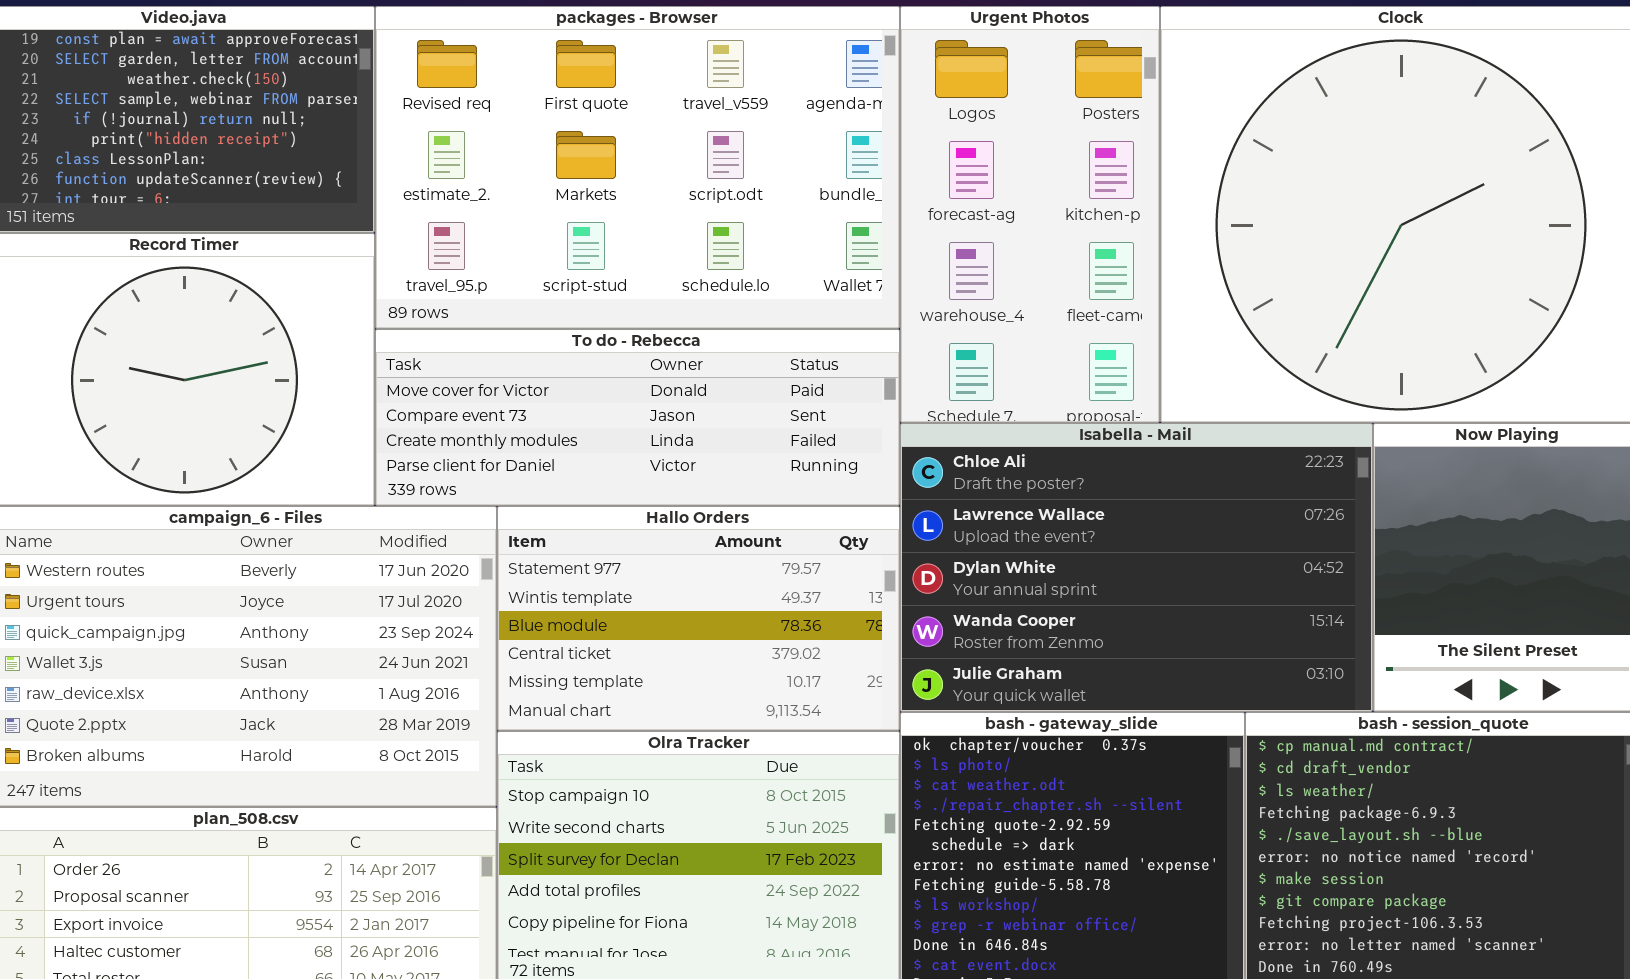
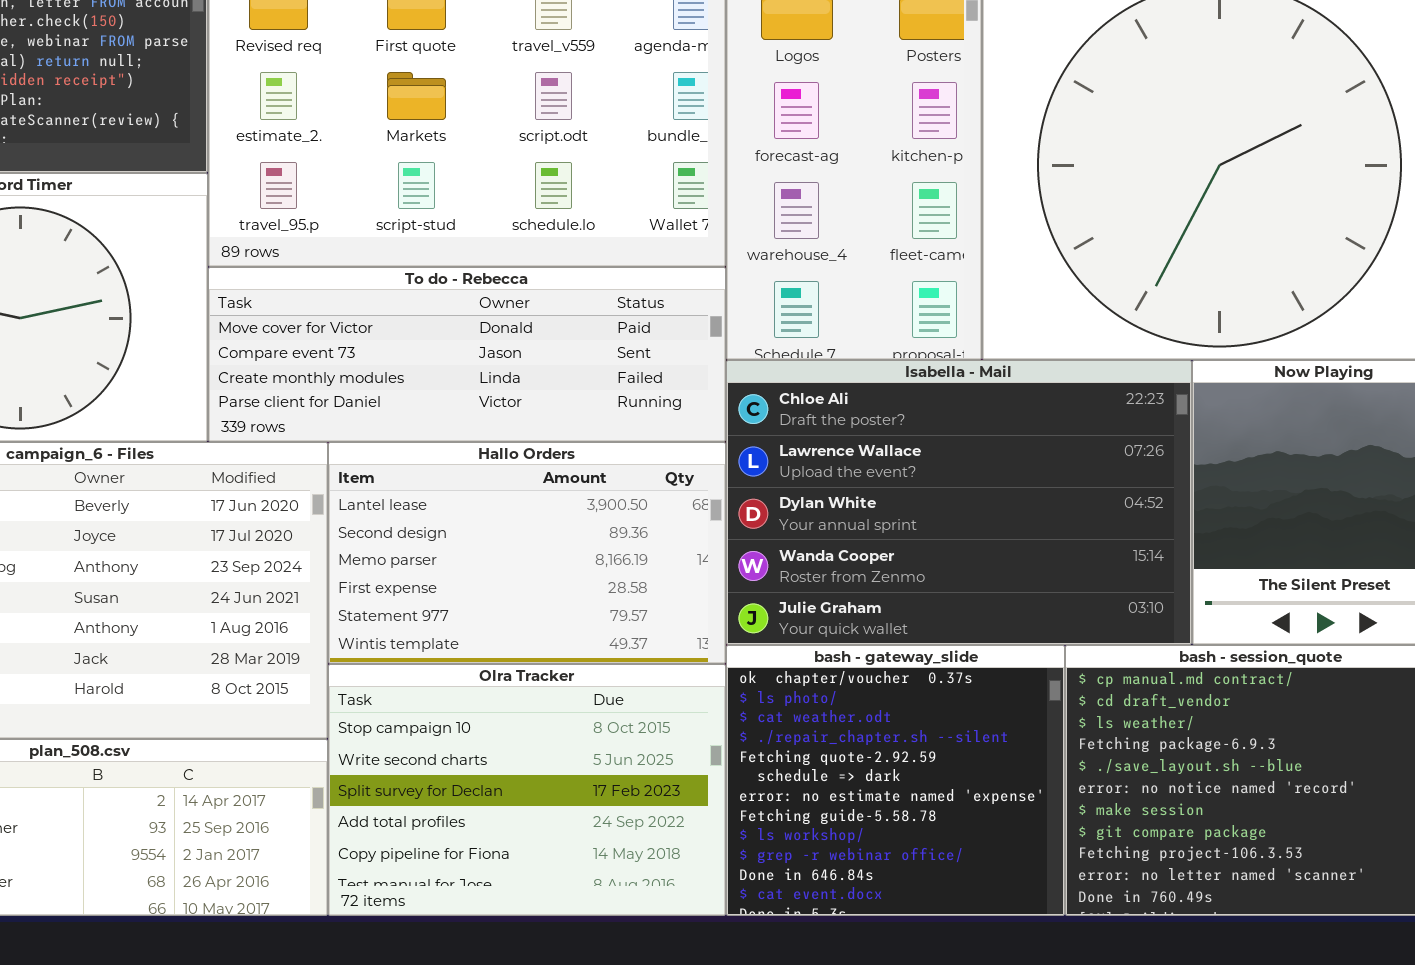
Hallo Orders: [497,506,900,731] -> [328,442,726,664], scrolled up 4 rows

